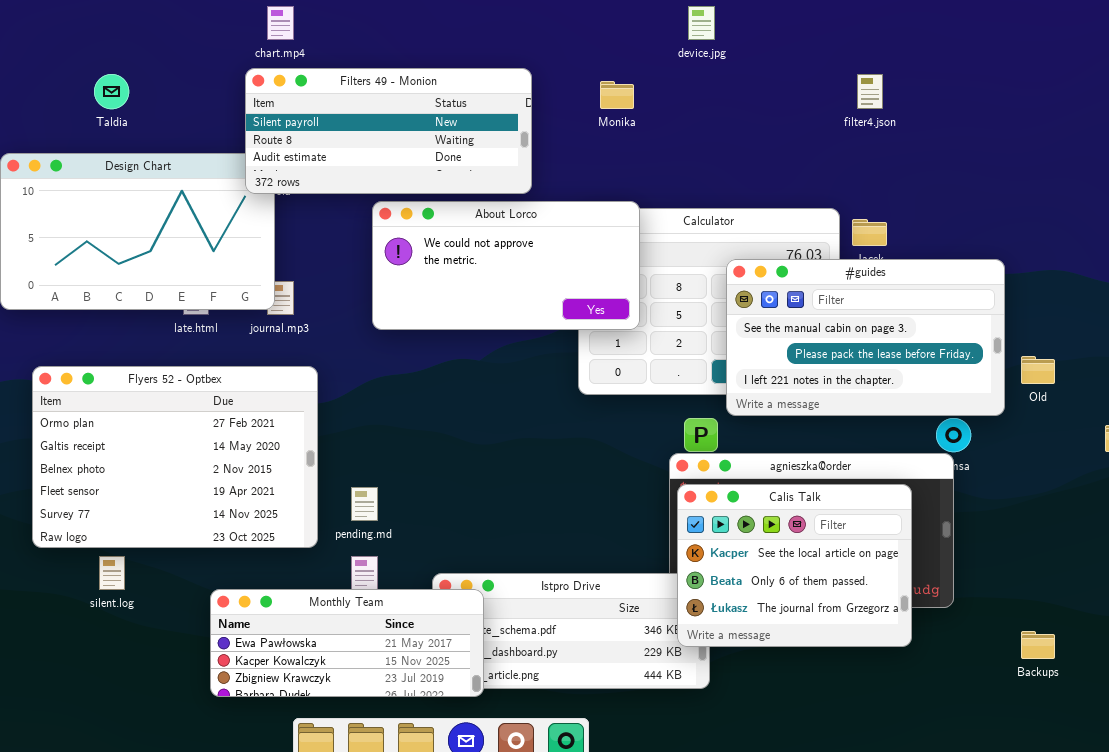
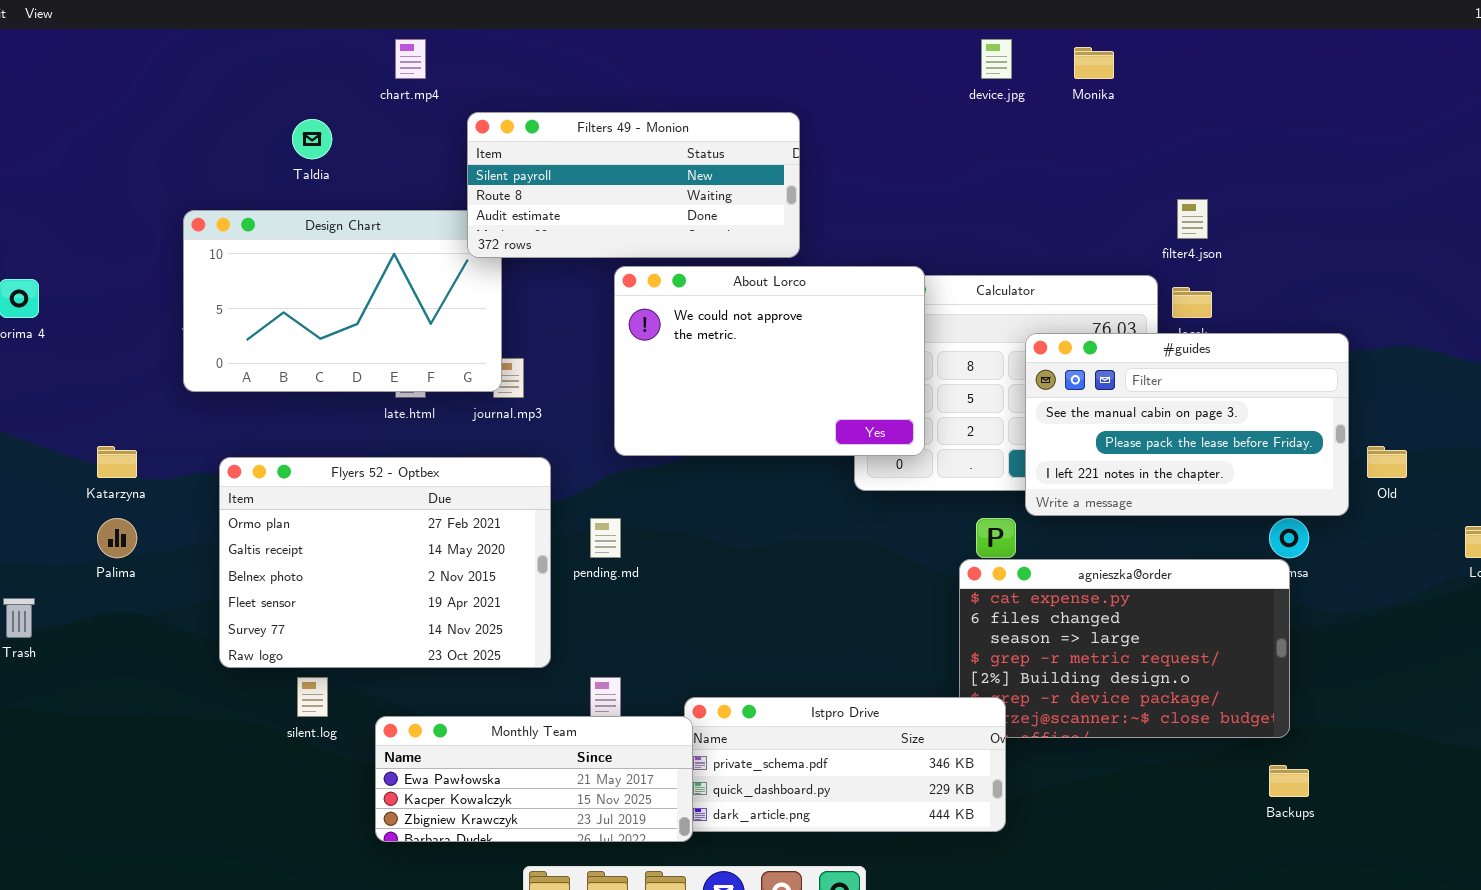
chart.mp4: [267,6,294,40] -> [395,39,426,79], moved
filter4.json: [857,74,883,109] -> [1177,199,1208,239], moved
Monika: [600,81,634,109] -> [1074,47,1114,79], moved
About Lorco: [372,201,640,330] -> [614,266,925,456], resized
Calis Talk: [677,484,912,647] -> none, closed
pending.md: [351,487,378,521] -> [590,518,621,558], moved
Monthly Team: [210,589,484,697] -> [375,716,693,842], moved
Backups: [1021,631,1055,659] -> [1269,765,1309,797], moved

